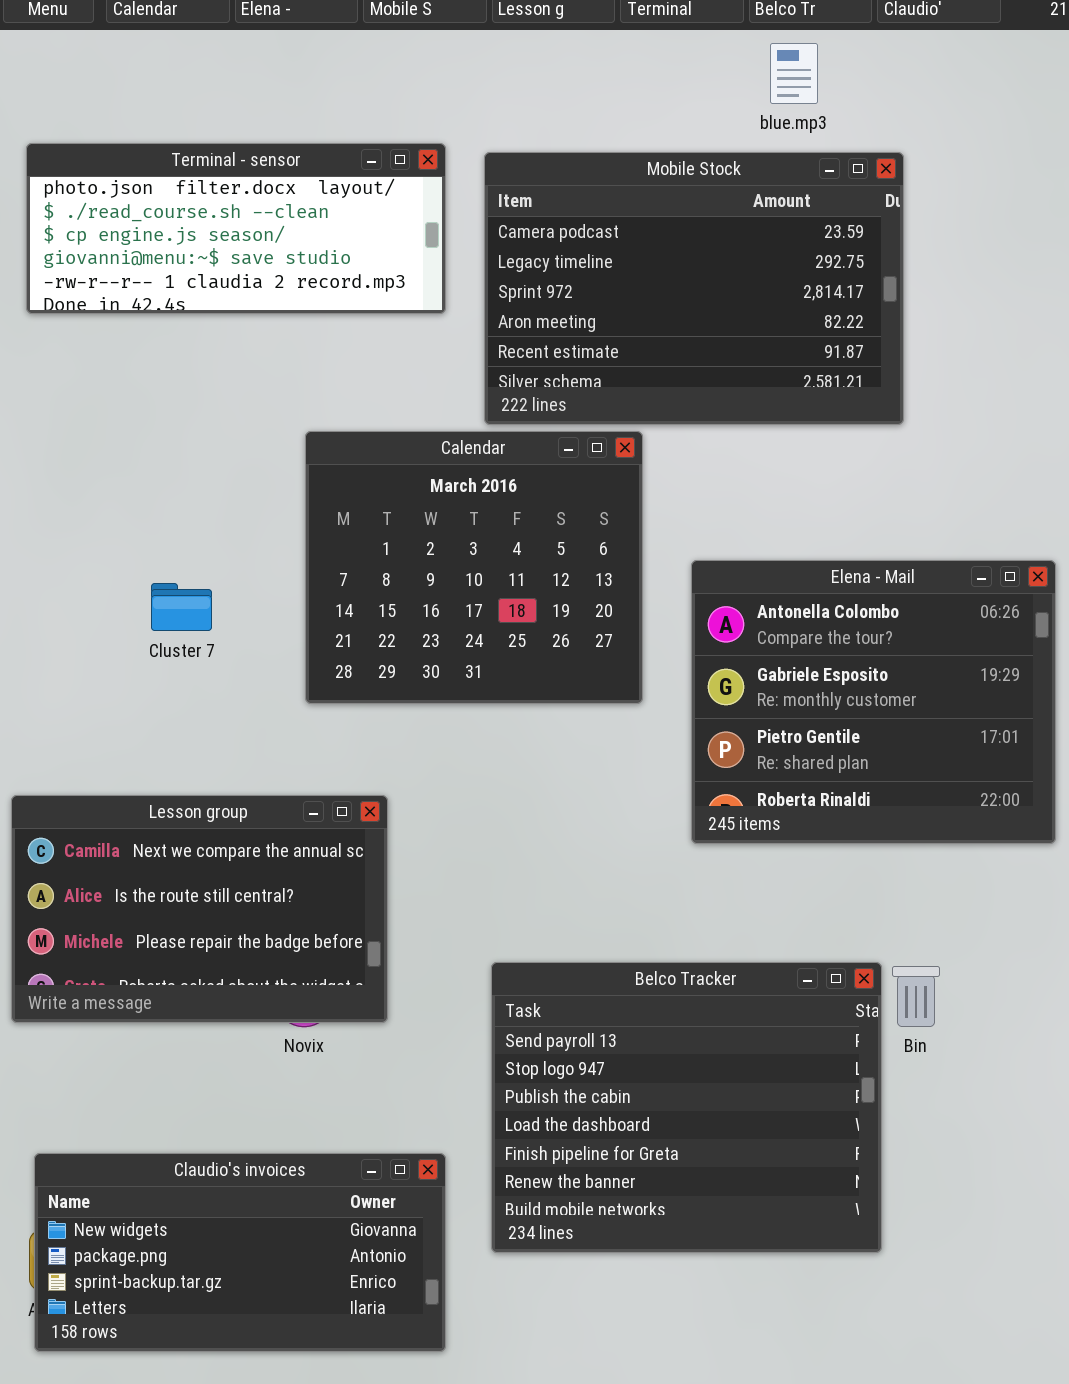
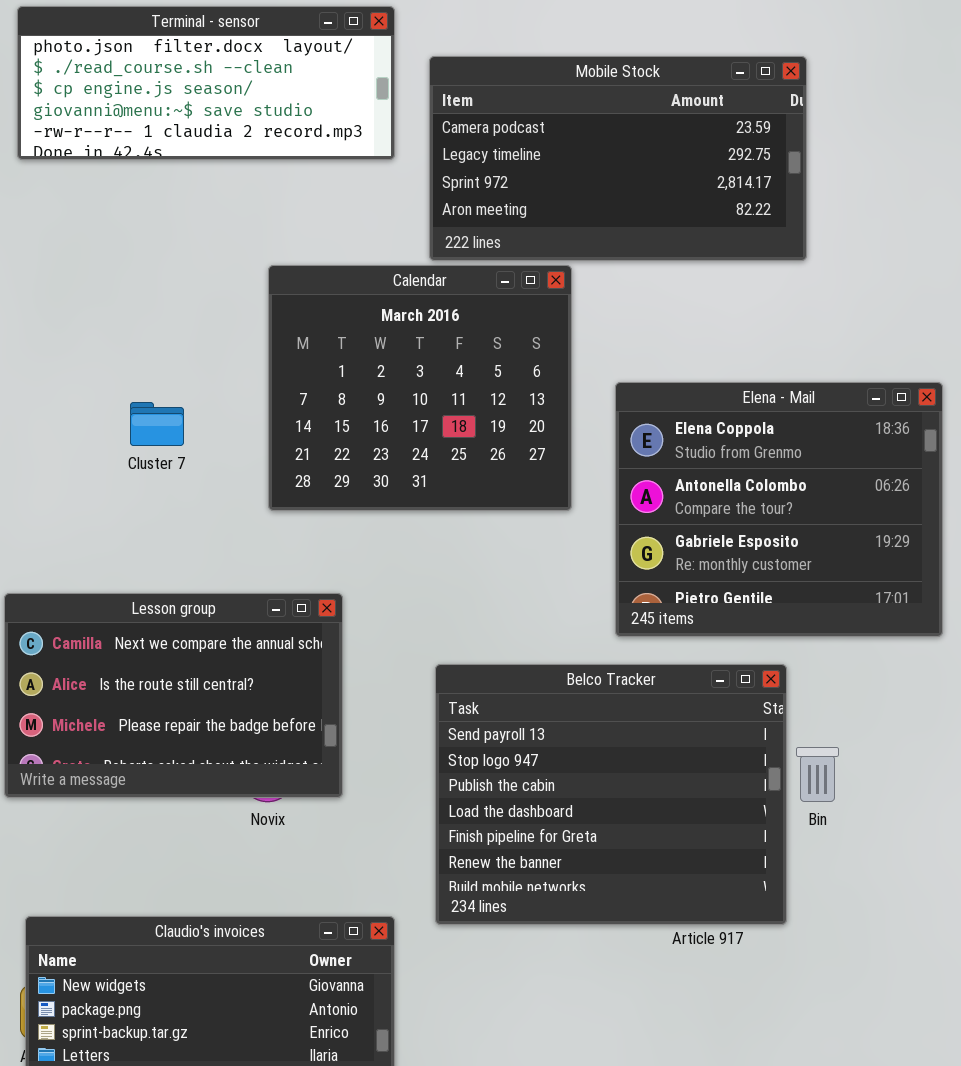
Mobile Stock: [484,152,904,425] -> [429,56,807,261], resized
Elena - Mail: [691,560,1056,844] -> [615,382,943,637], scrolled up 1 row
Belco Tracker: [491,962,882,1253] -> [435,664,787,925], moved

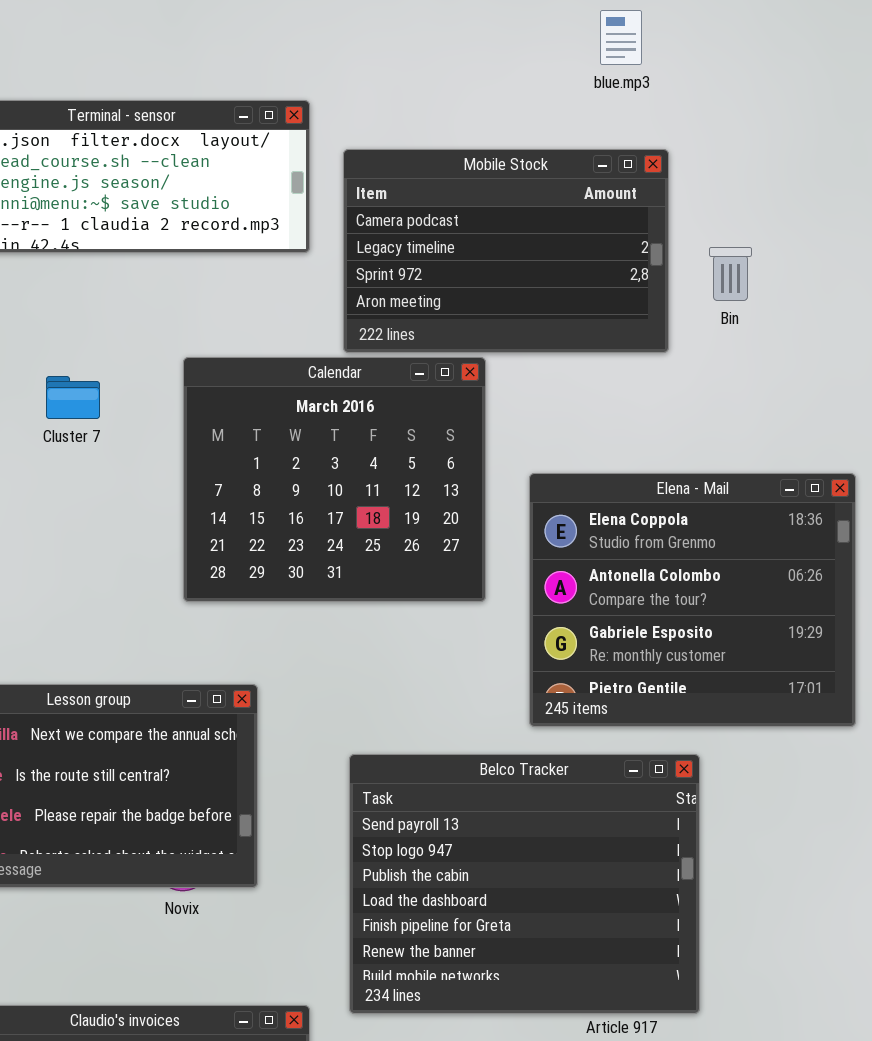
Mobile Stock: [429,56,807,261] -> [343,149,669,353], resized
Cluster 7: [130,402,184,446] -> [46,376,100,419], moved
Bin: [796,747,839,802] -> [709,247,752,301], moved

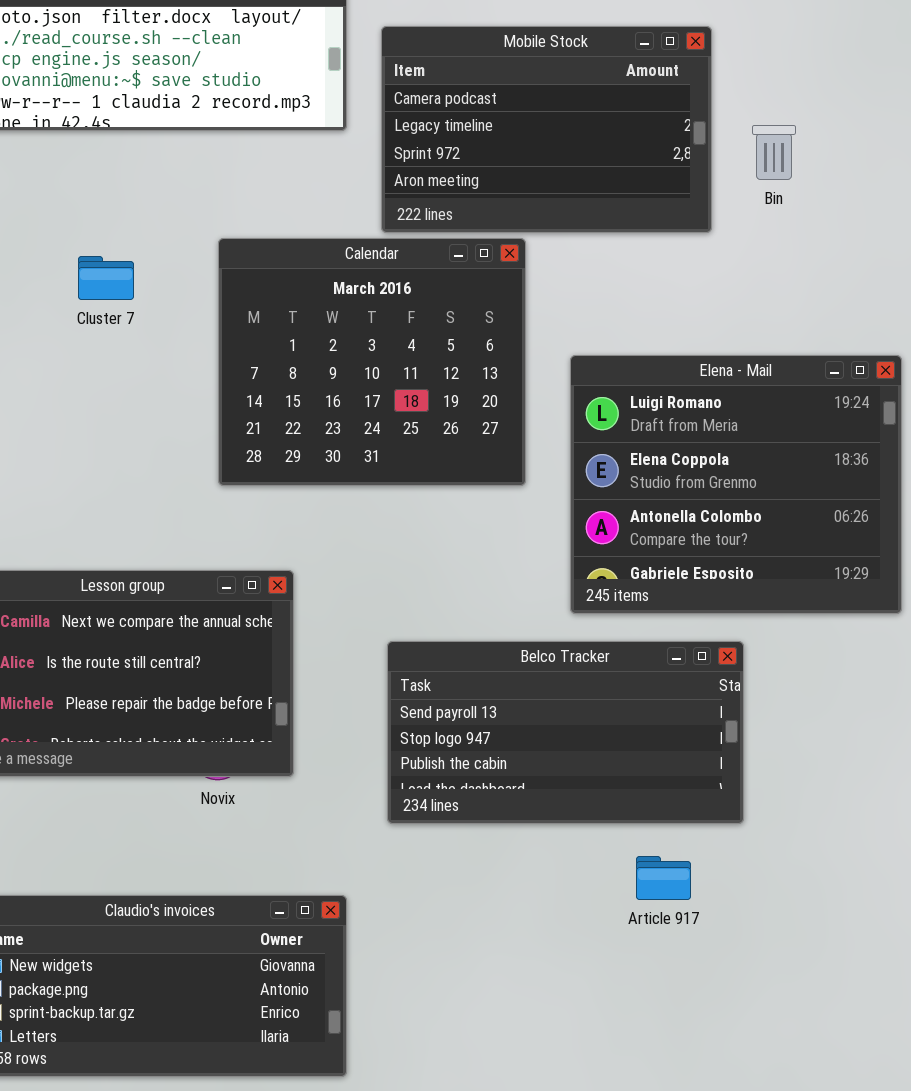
Elena - Mail: [529,473,856,727] -> [570,355,902,614], scrolled up 1 row
Belco Tracker: [349,754,700,1014] -> [387,641,744,824], resized

